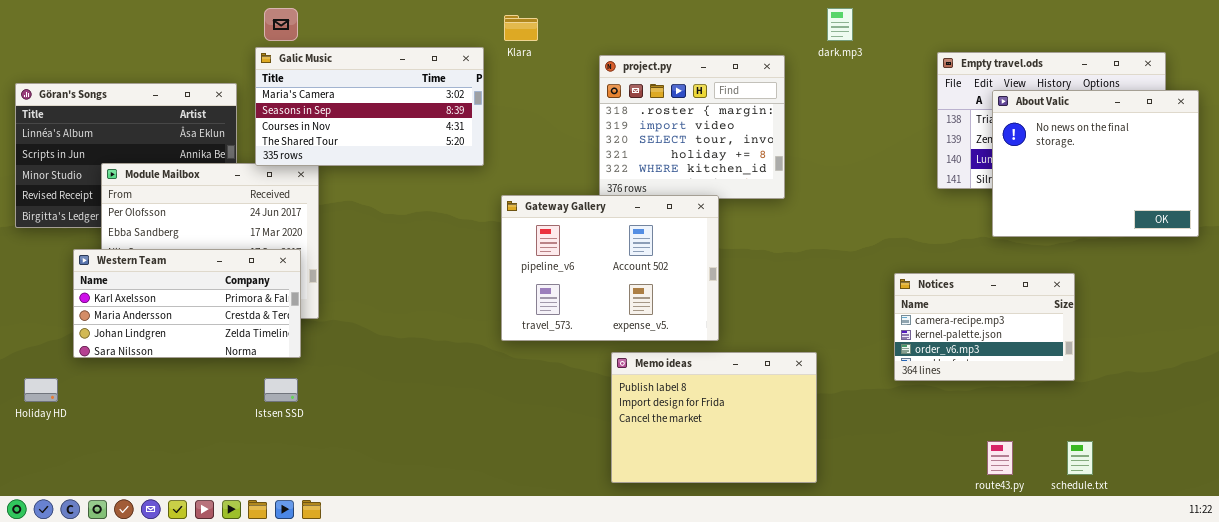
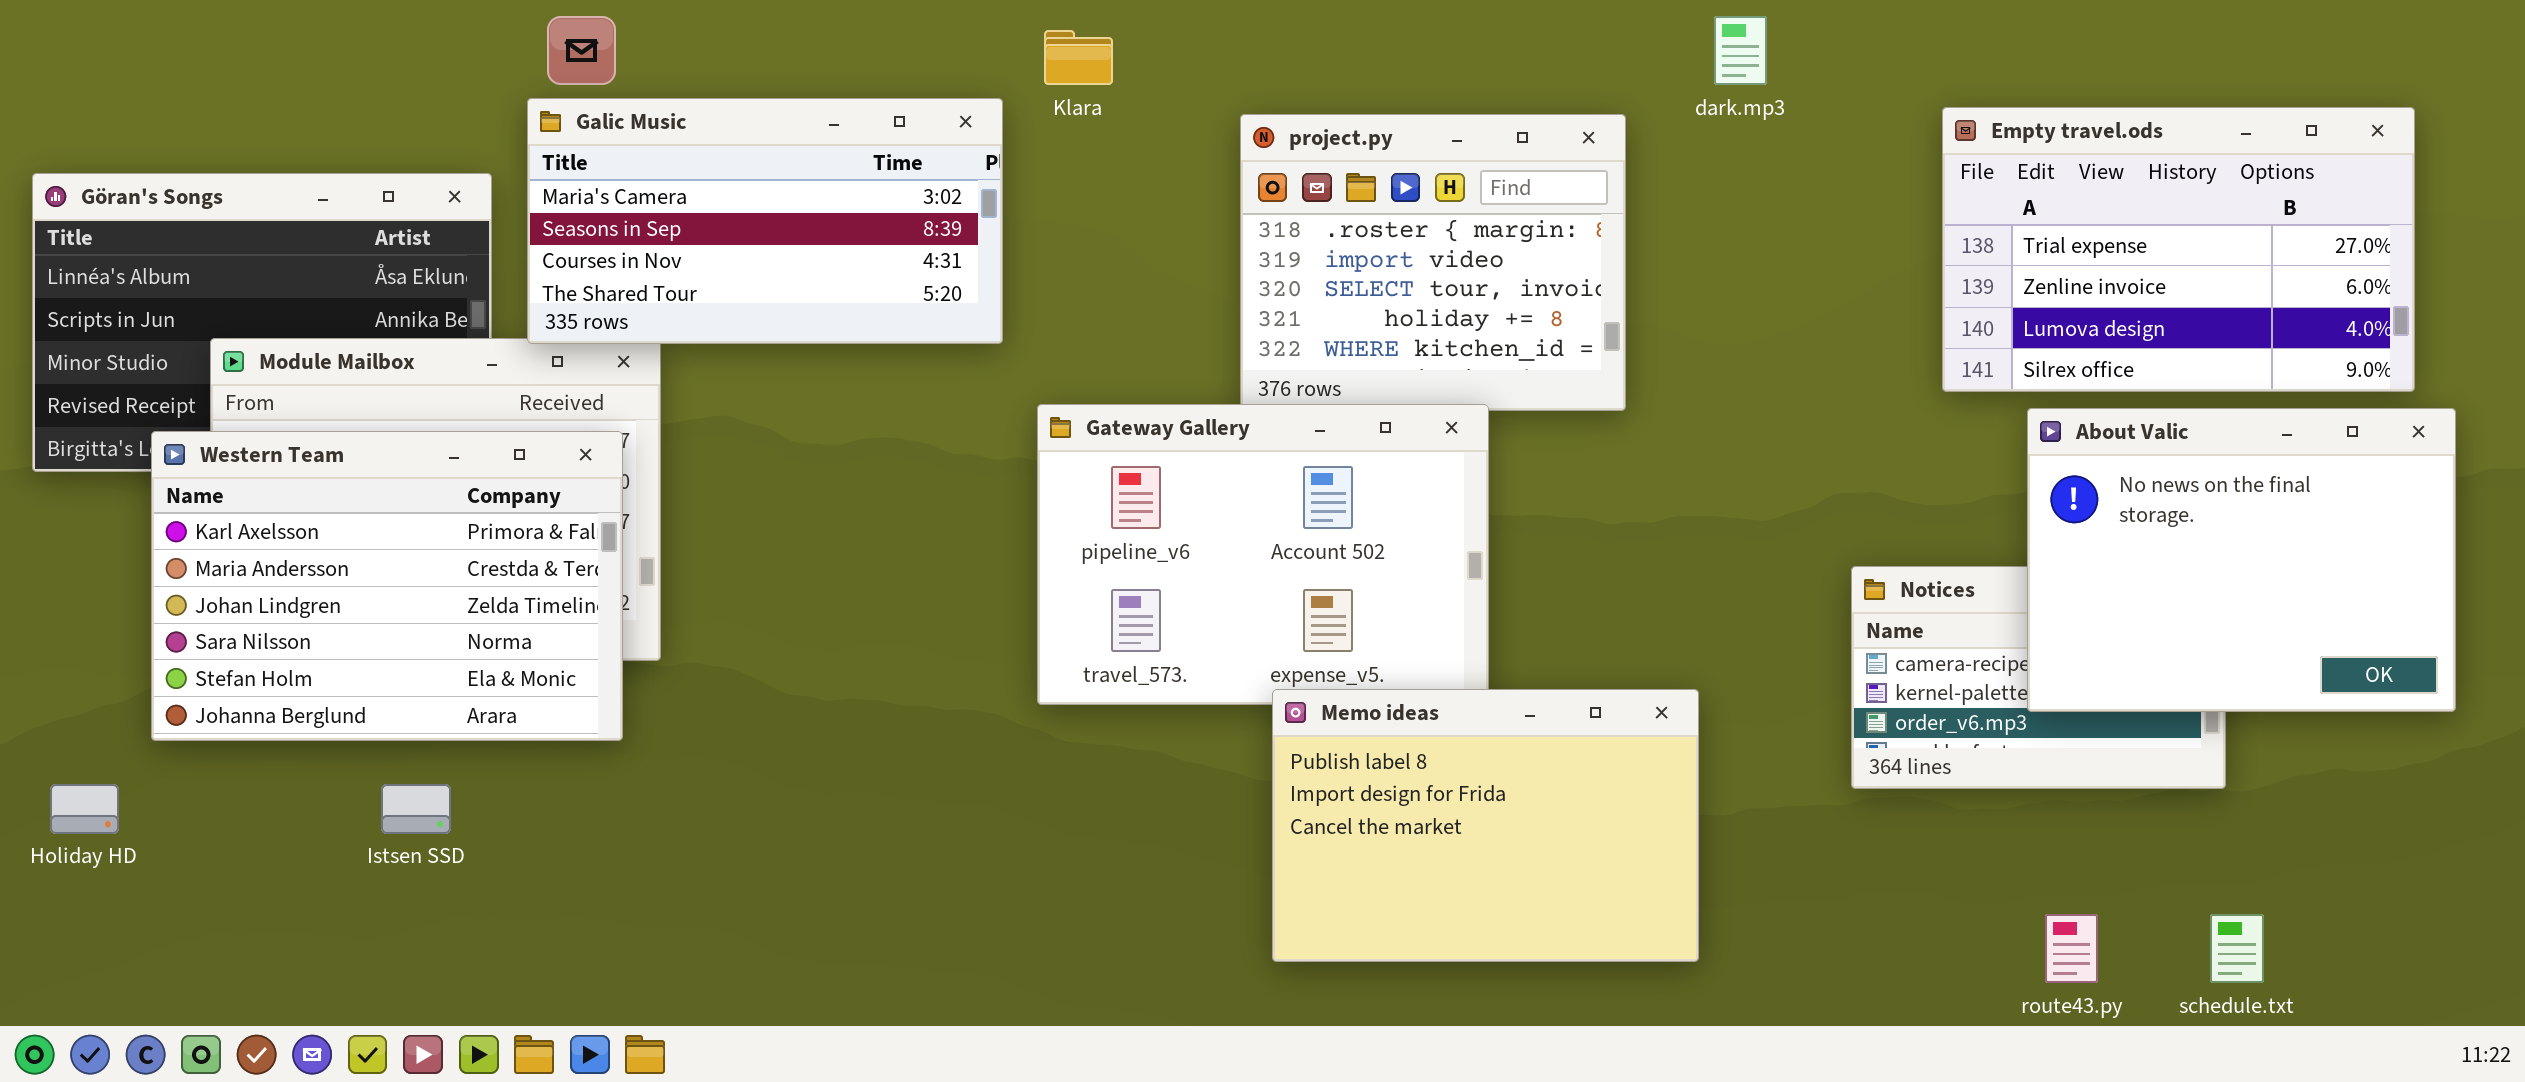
About Valic: [992,90,1199,237] -> [2027,408,2456,712], moved
Western Team: [73,249,301,358] -> [151,431,623,741], resized
Memo ideas: [611,352,817,483] -> [1272,689,1699,962], moved
Istsen SSD: [264,378,298,402] -> [381,784,451,834], moved

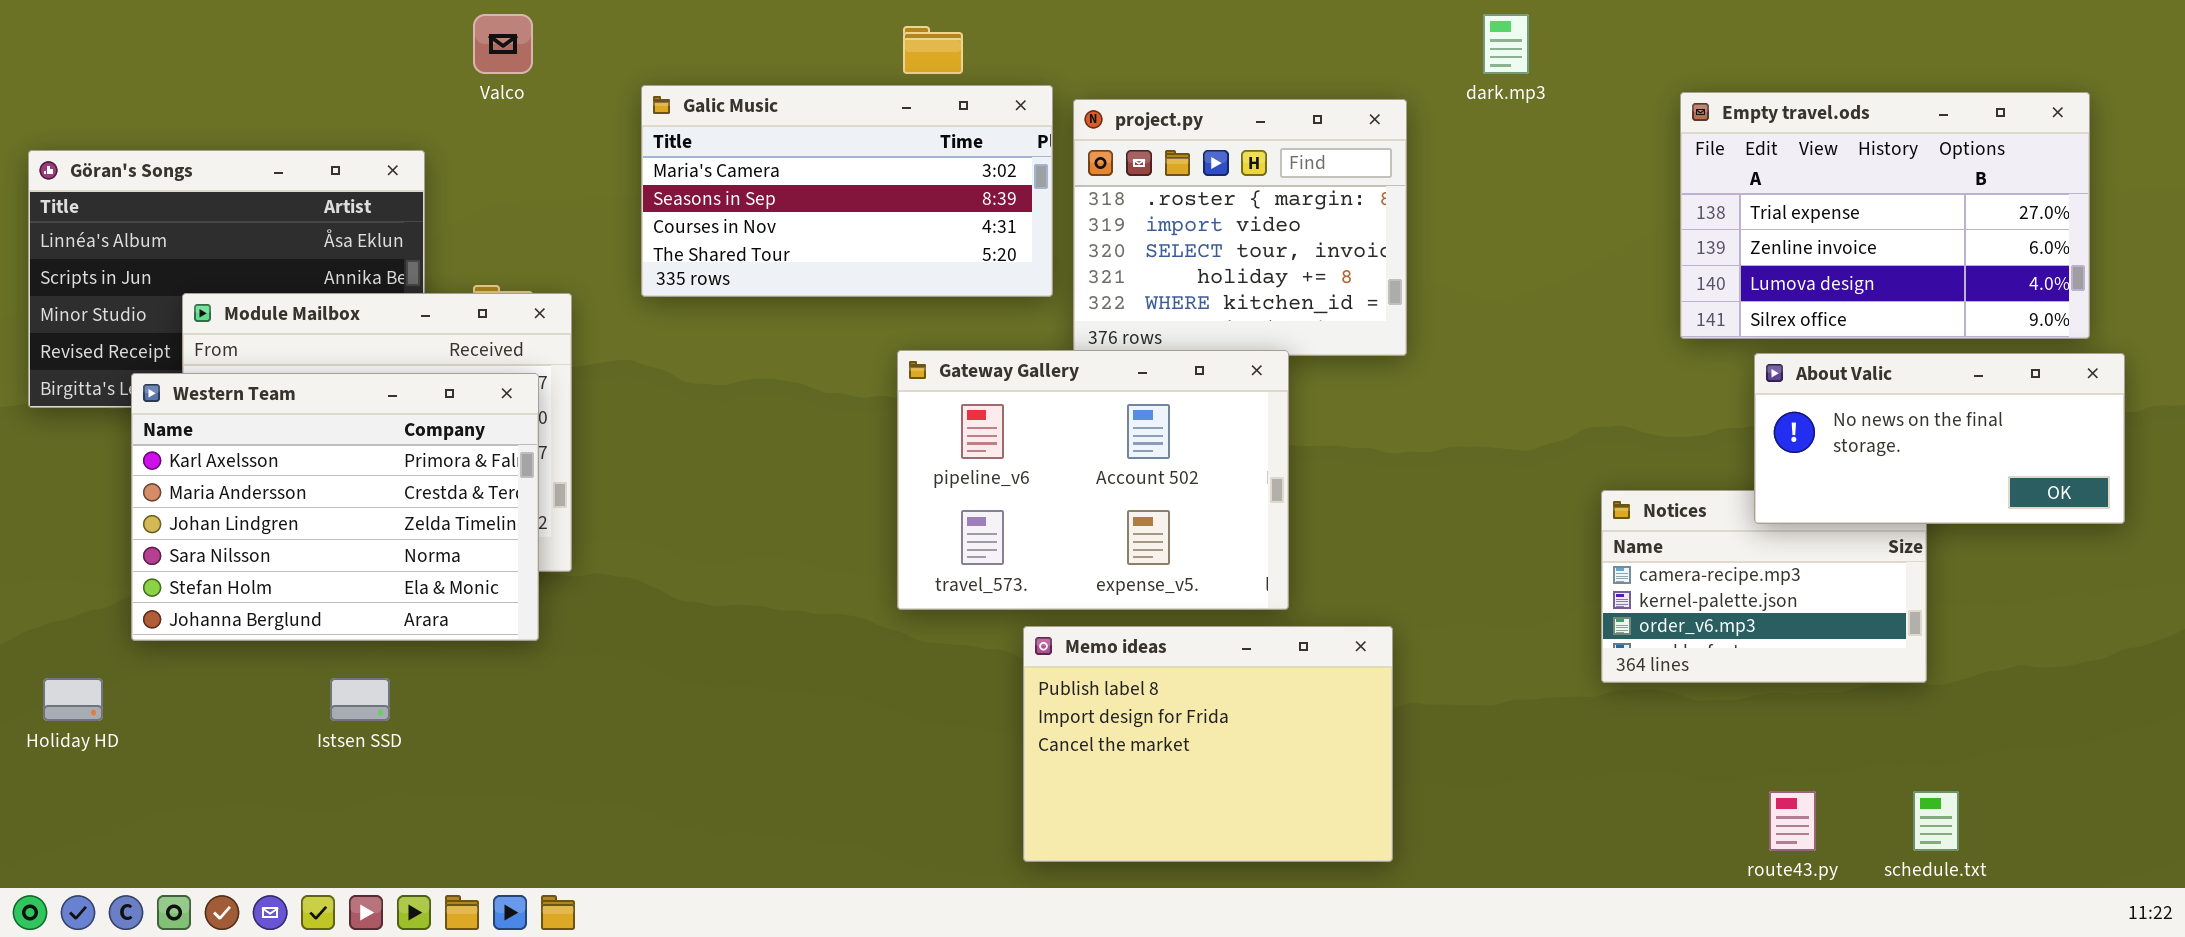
Galic Music: [527,98,1003,344] -> [641,85,1053,297], moved
About Valic: [2027,408,2456,712] -> [1754,353,2125,524], resized
Memo ideas: [1272,689,1699,962] -> [1023,626,1393,862], moved

